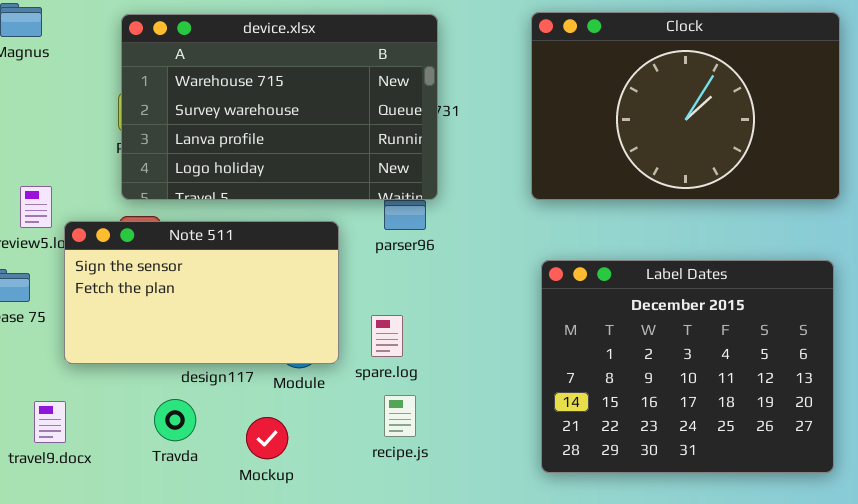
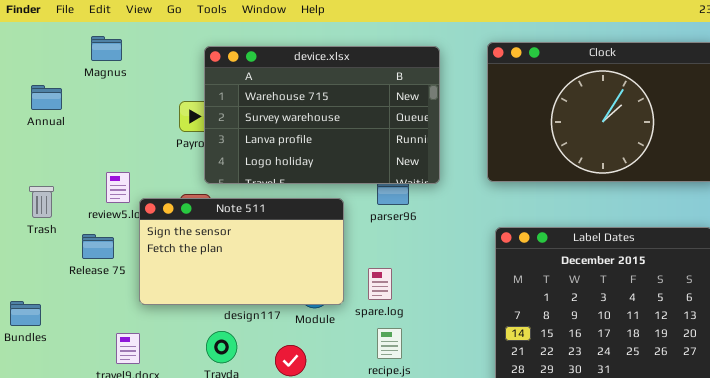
device.xlsx: [121,14,438,200] -> [204,46,440,184], moved

